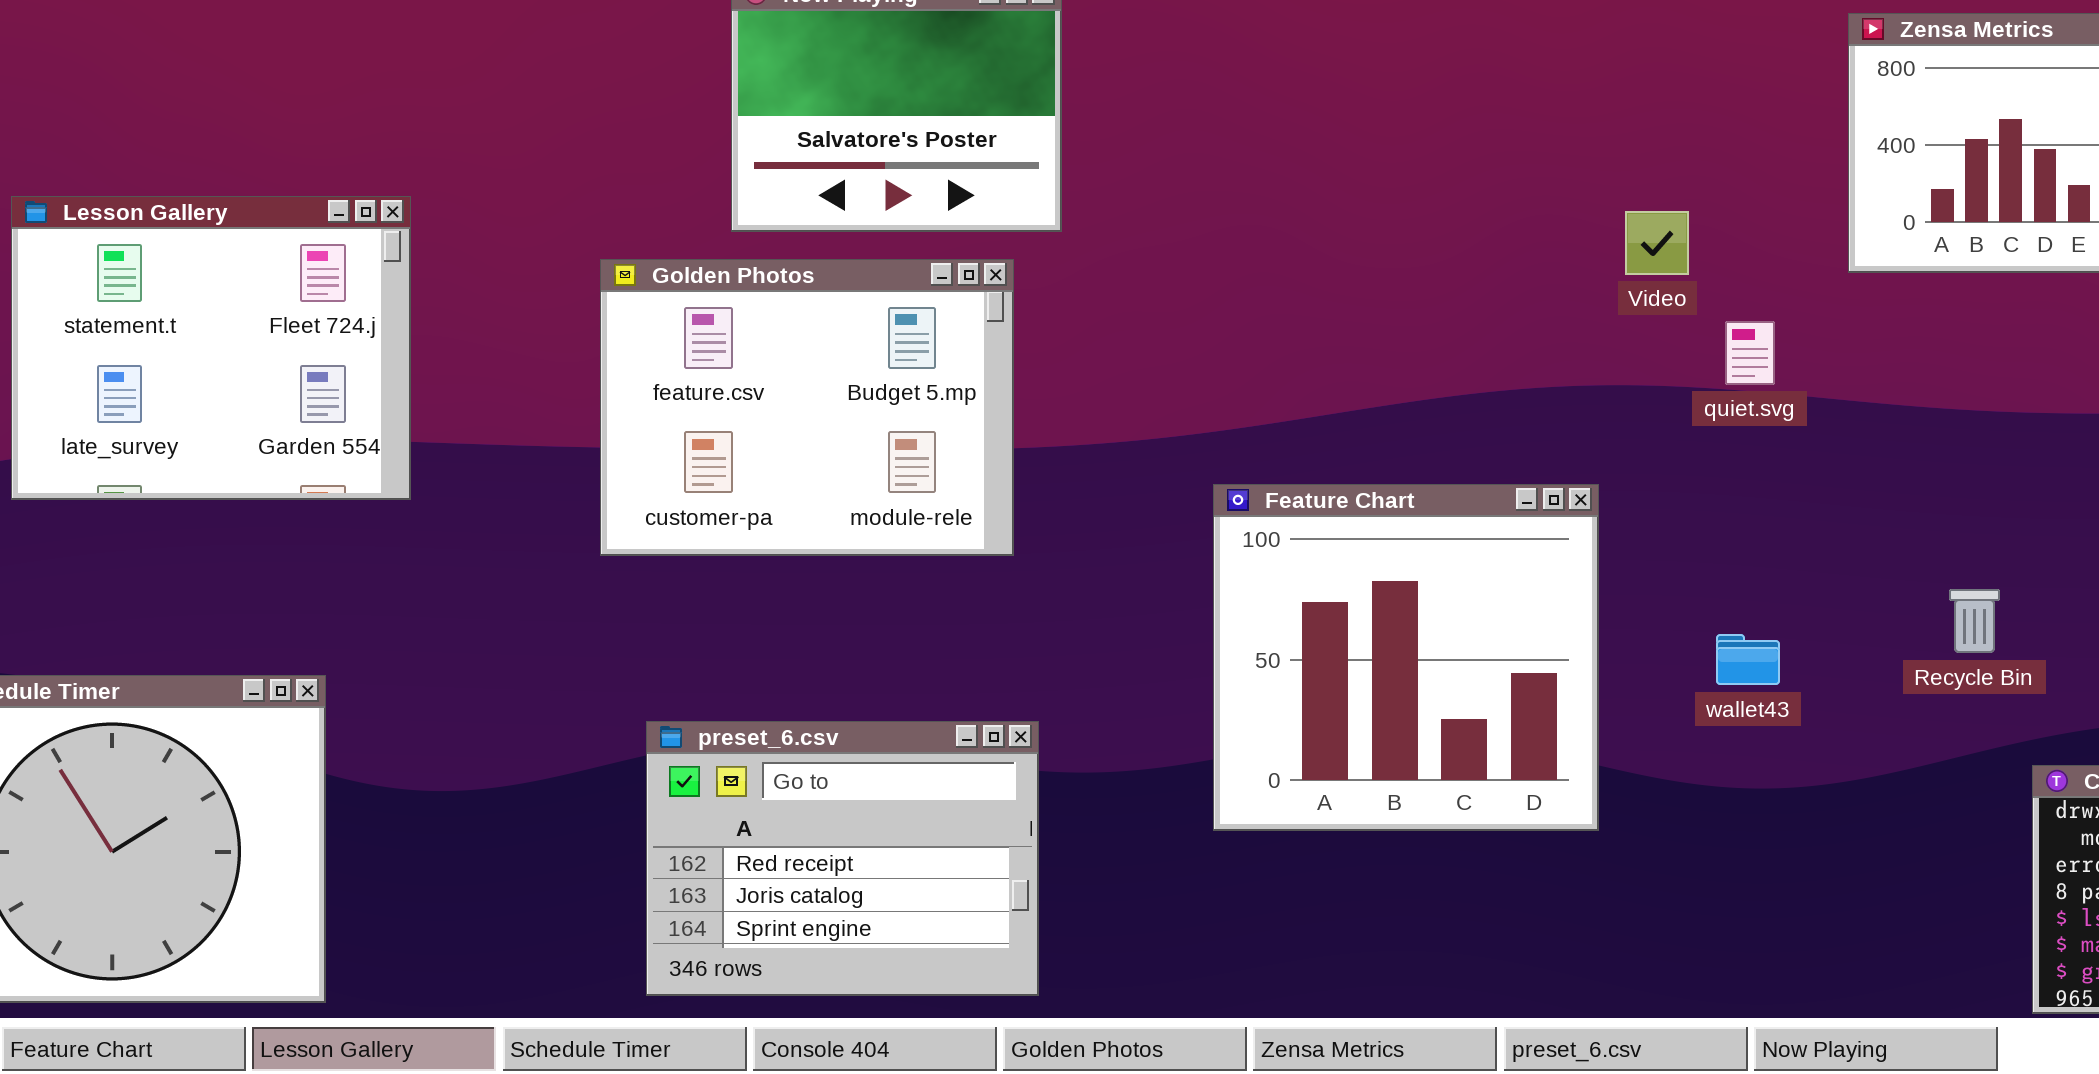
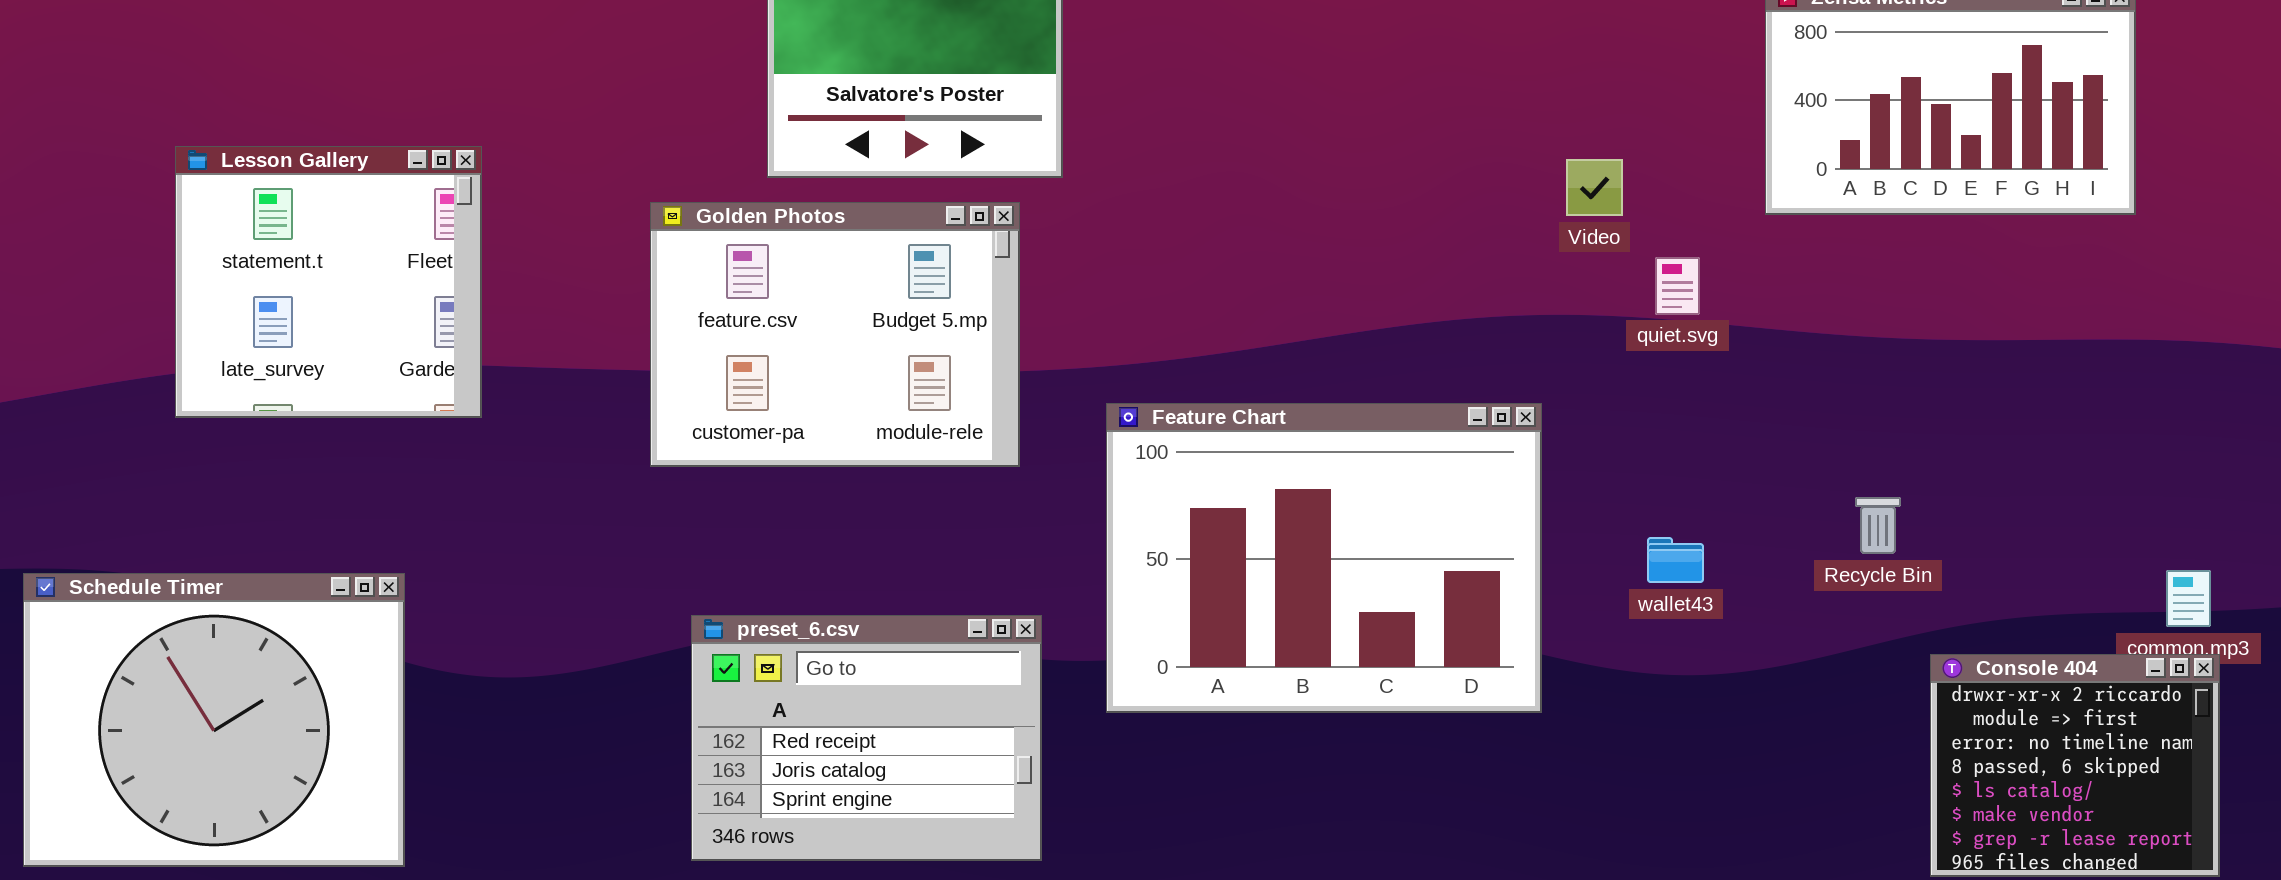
Lesson Gallery: [11,196,411,500] -> [175,146,482,418], resized
Feature Chart: [1213,484,1599,831] -> [1106,403,1542,713], resized

